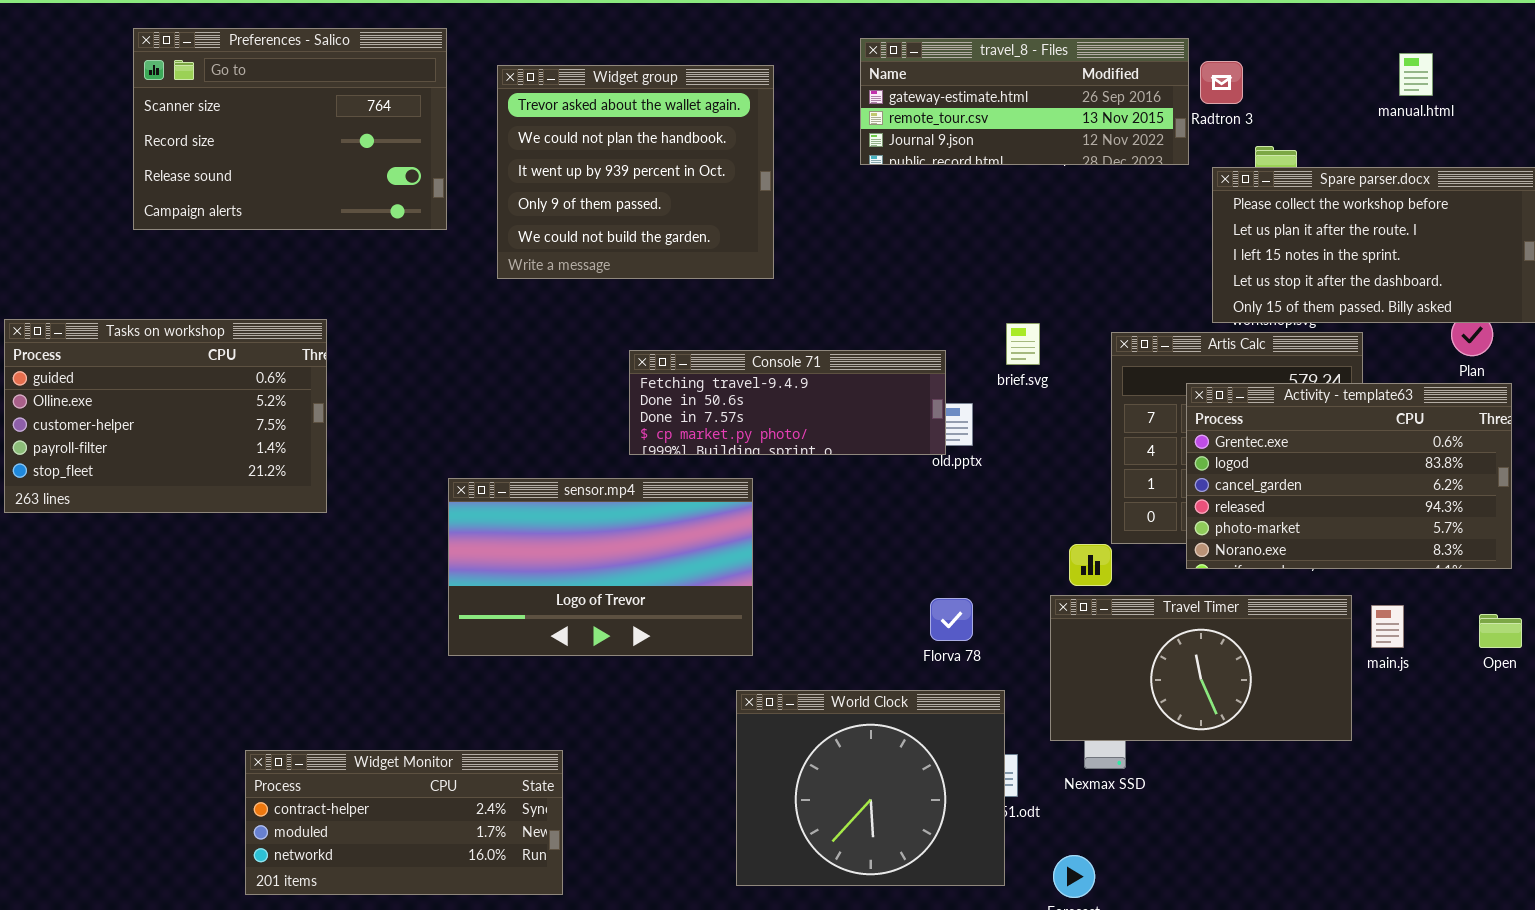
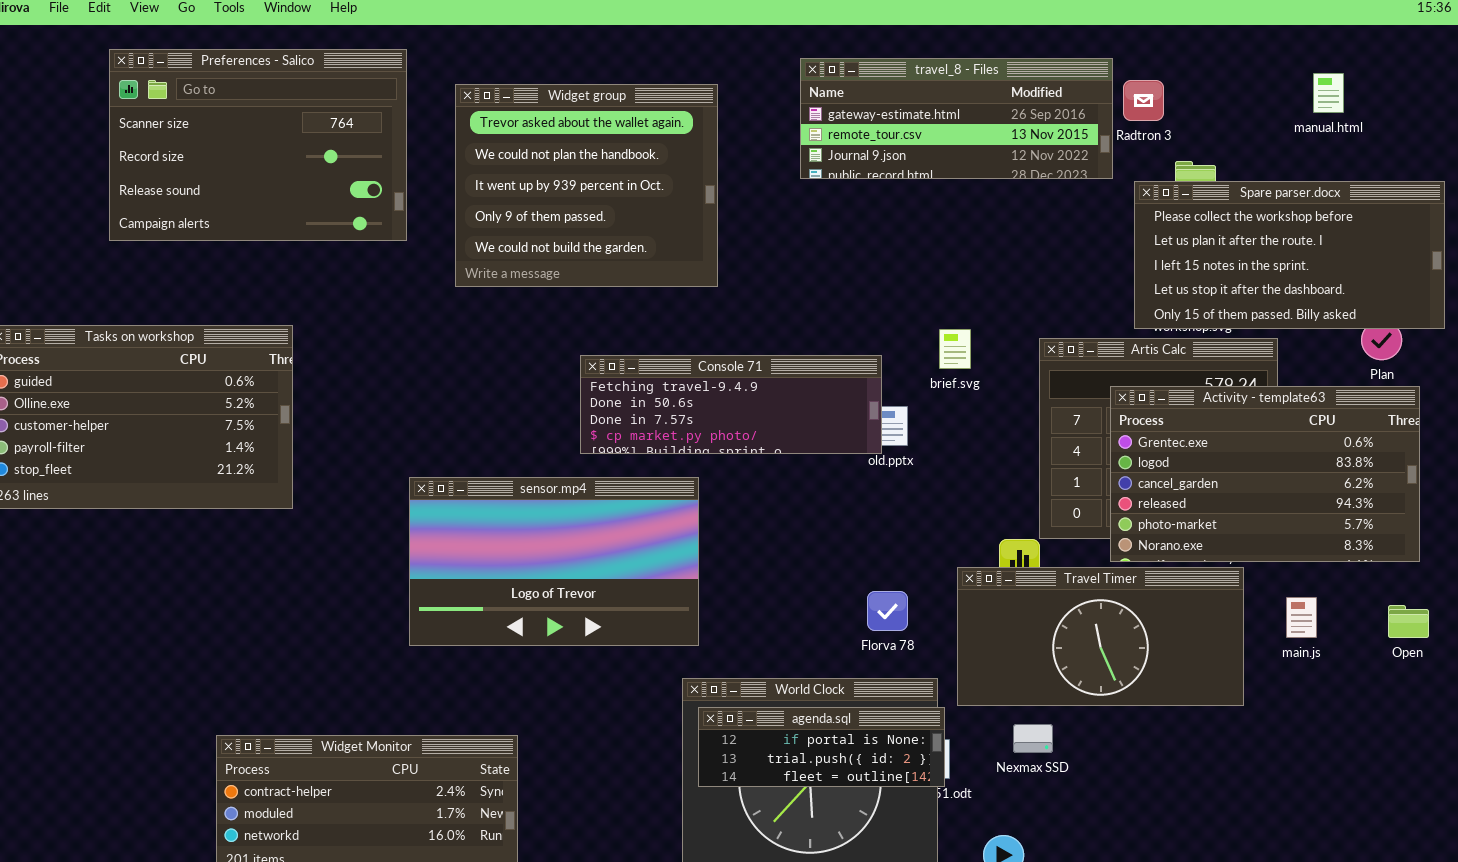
Travel Timer: [1050,595,1352,741] -> [957,567,1244,706], moved
agenda.sql: none -> [698,707,945,787], opened

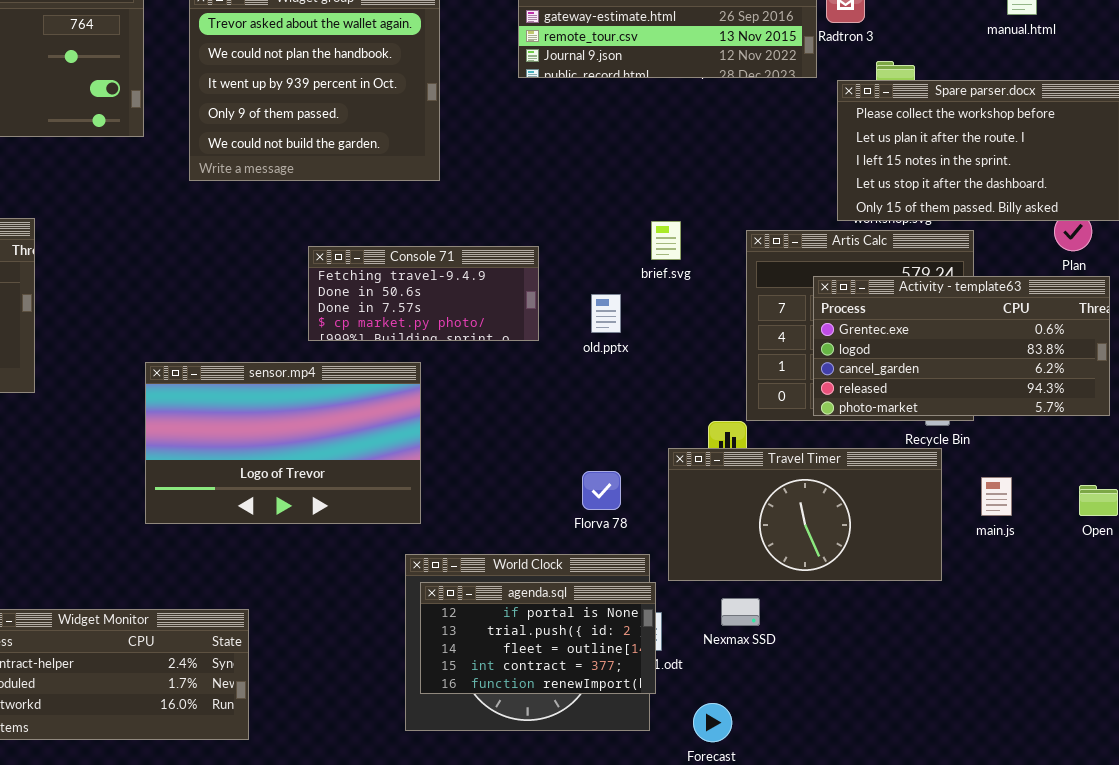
Console 71: [580,355,882,454] -> [308,246,539,341], resized
Activity - template63: [1110,386,1420,562] -> [813,276,1110,416], resized
agenda.sql: [698,707,945,787] -> [420,582,656,694], resized

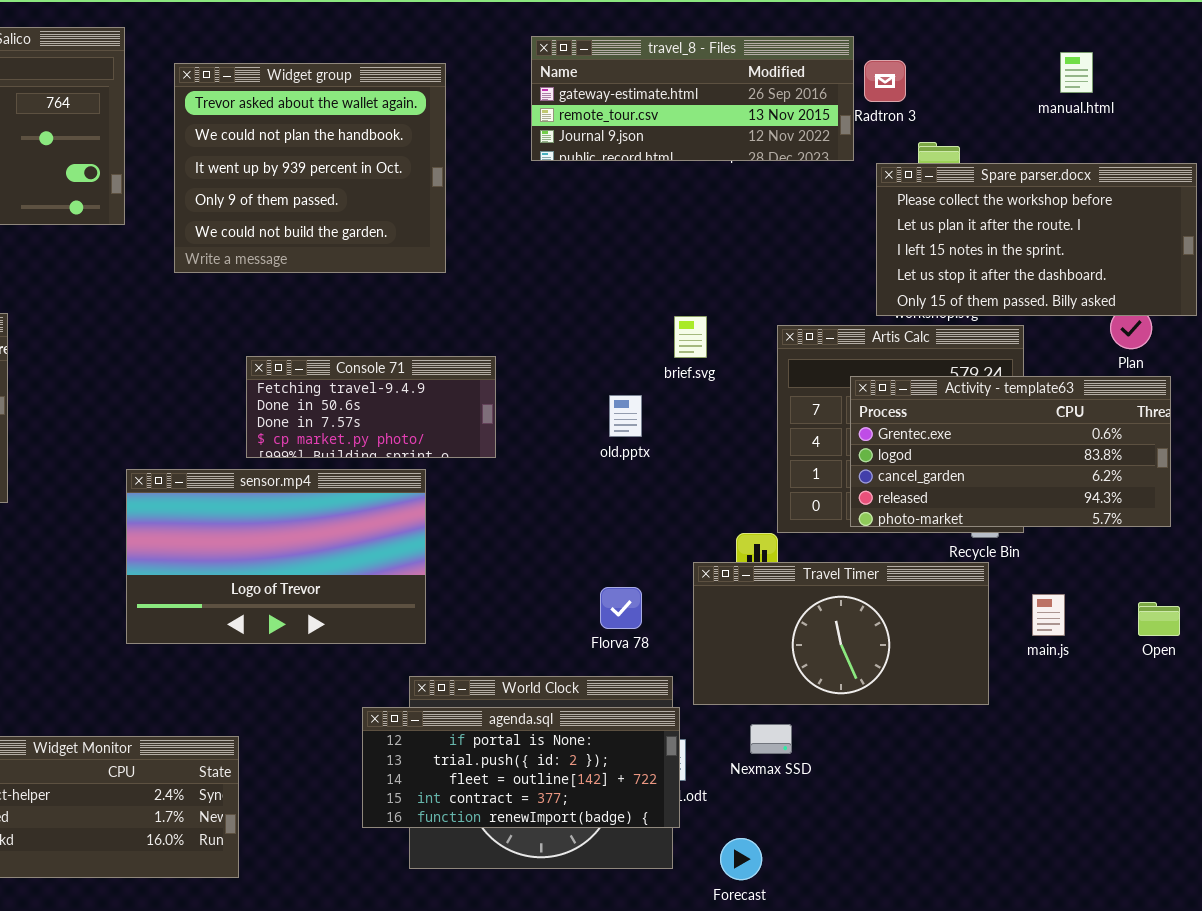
Console 71: [308,246,539,341] -> [246,356,496,458], moved
agenda.sql: [420,582,656,694] -> [362,707,680,828], resized

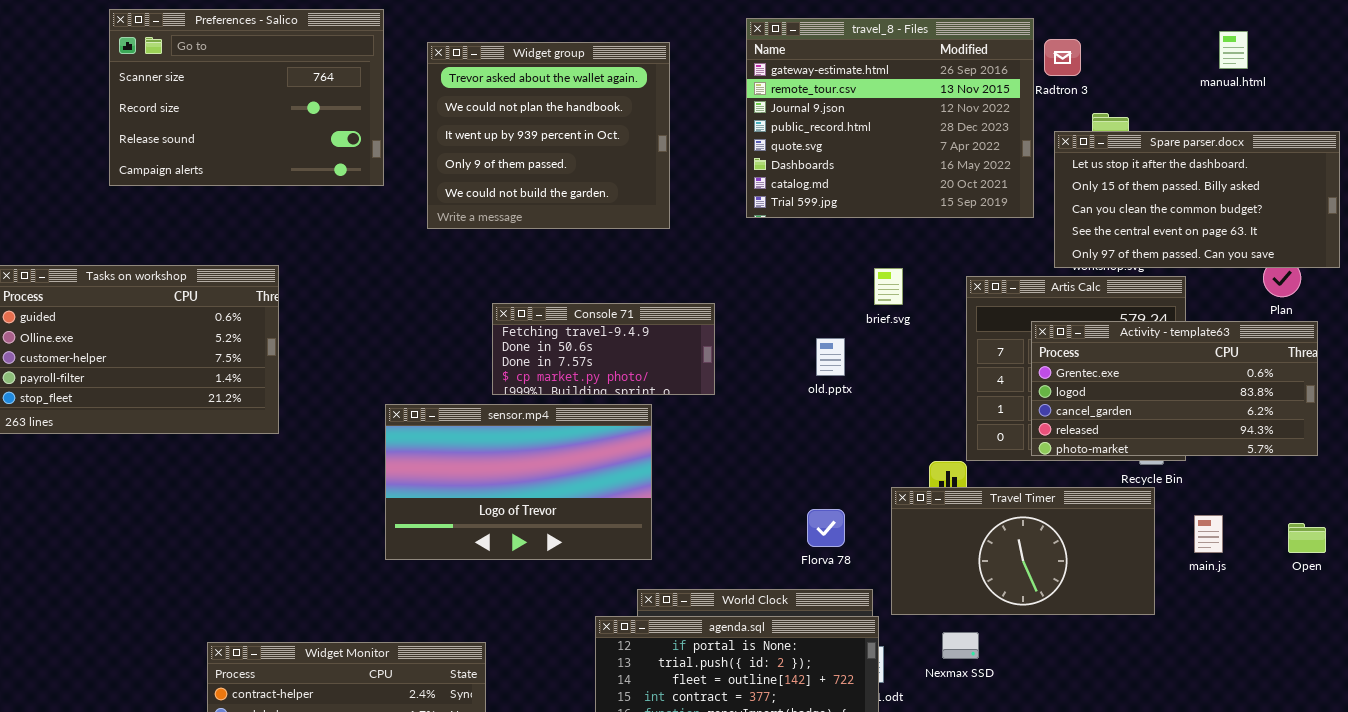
travel_8 - Files: [531,36,854,161] -> [746,18,1034,218], resized
Spare parser.docx: [876,163,1197,316] -> [1054,131,1340,268], scrolled down 3 rows

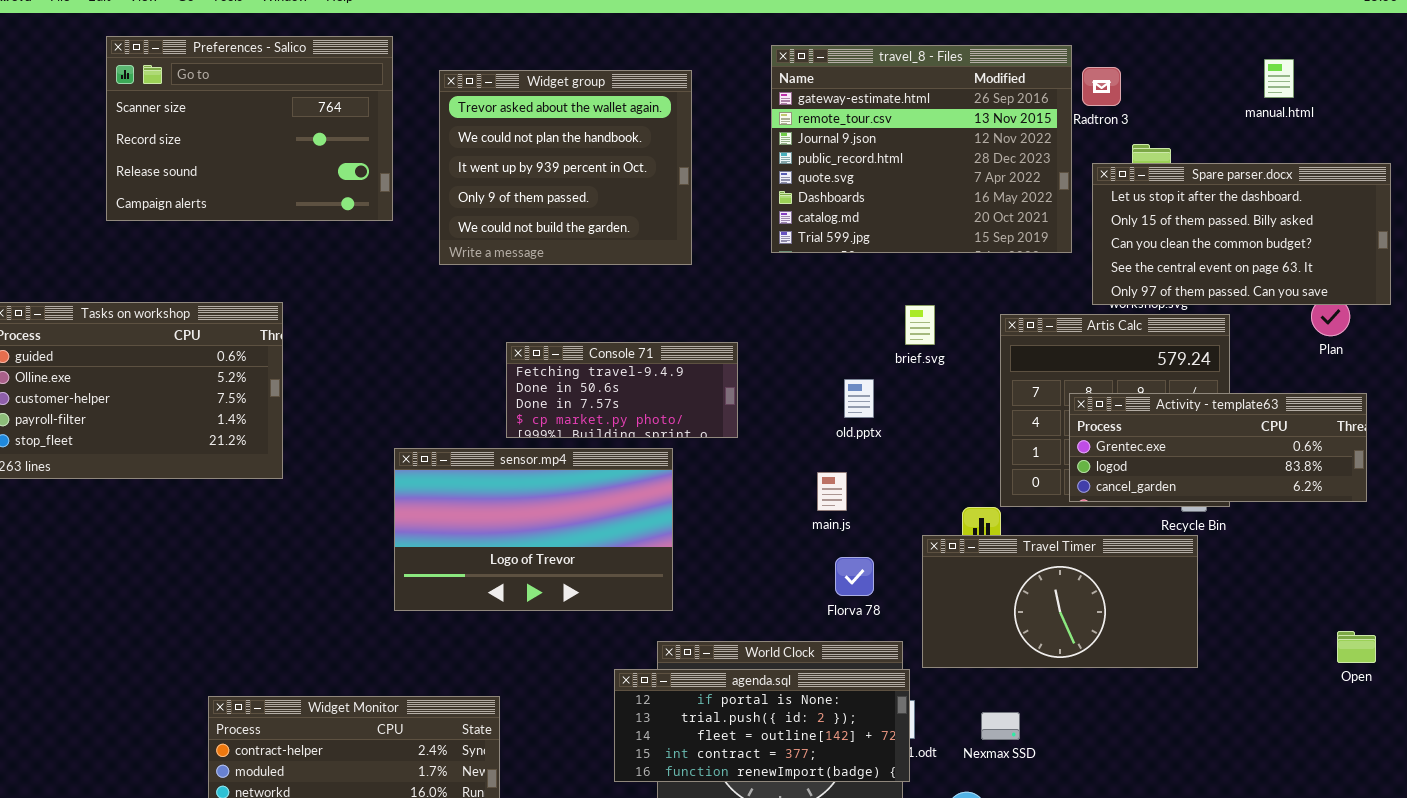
Activity - template63: [1031,321,1318,456] -> [1069,393,1367,502], resized
main.js: [1194,515,1223,553] -> [817,472,847,511], moved
Open: [1288,523,1326,553] -> [1337,631,1376,663], moved
Nexmax SSD: [942,632,979,659] -> [981,712,1020,740], moved

